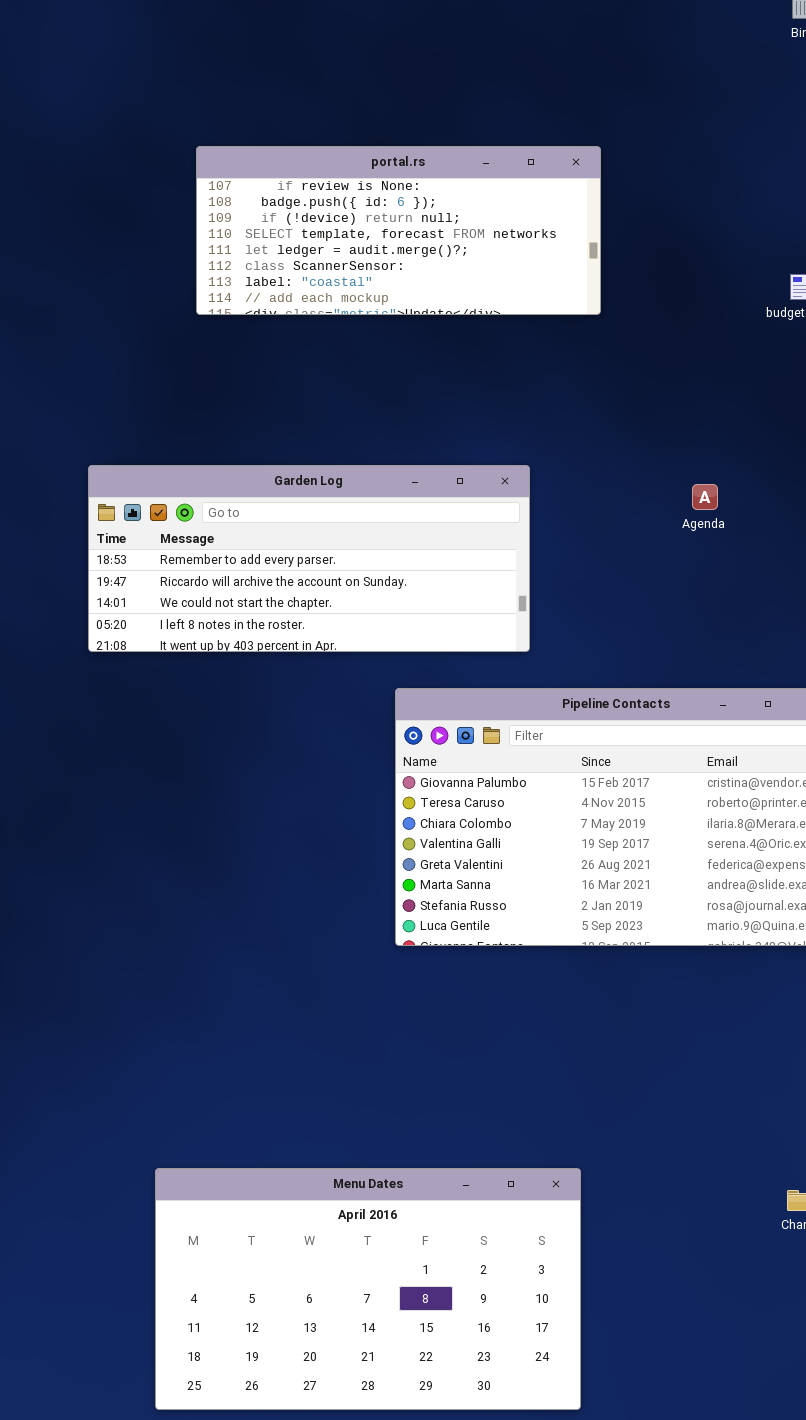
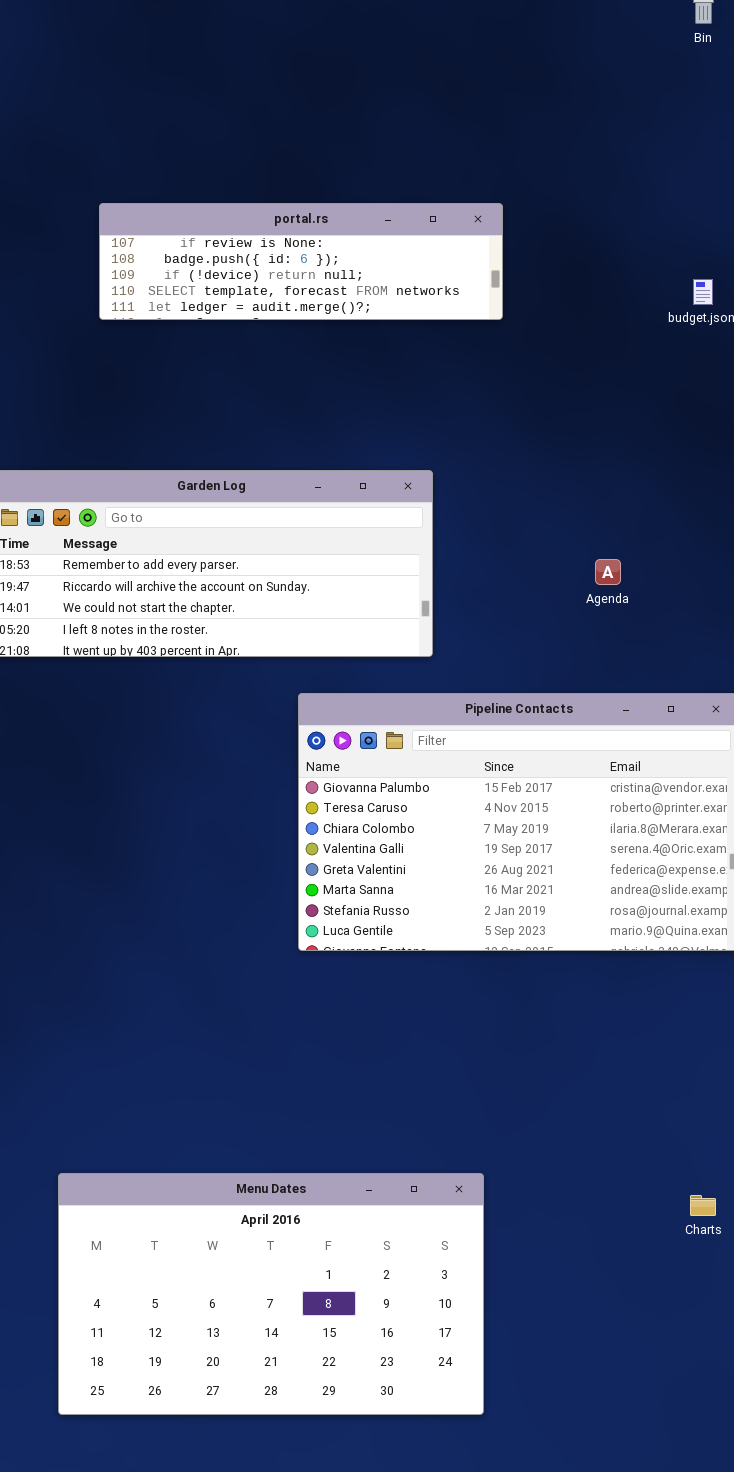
portal.rs: [196,146,601,315] -> [99,203,503,320], resized
Agenda: [692,484,718,510] -> [595,559,621,585], moved

